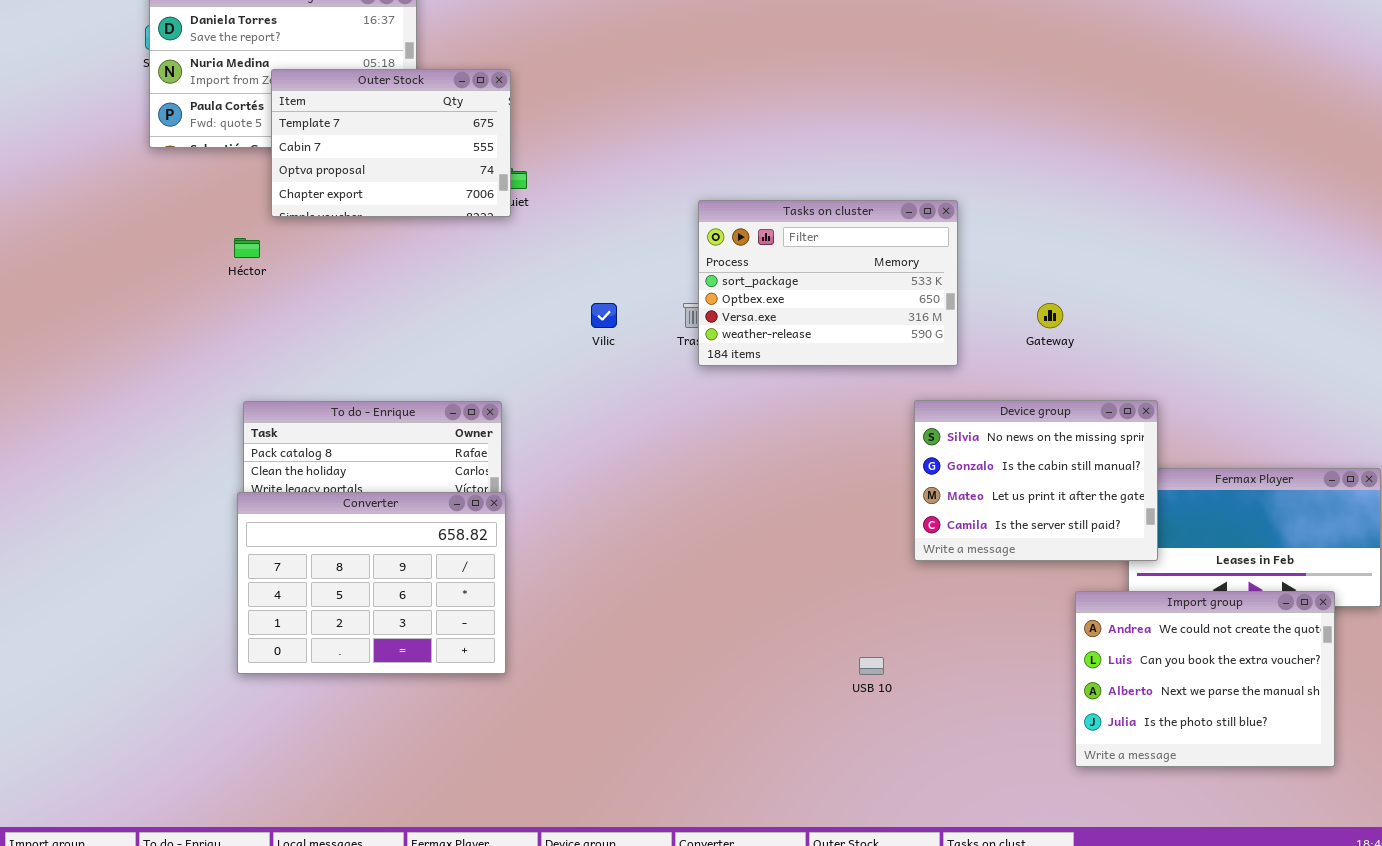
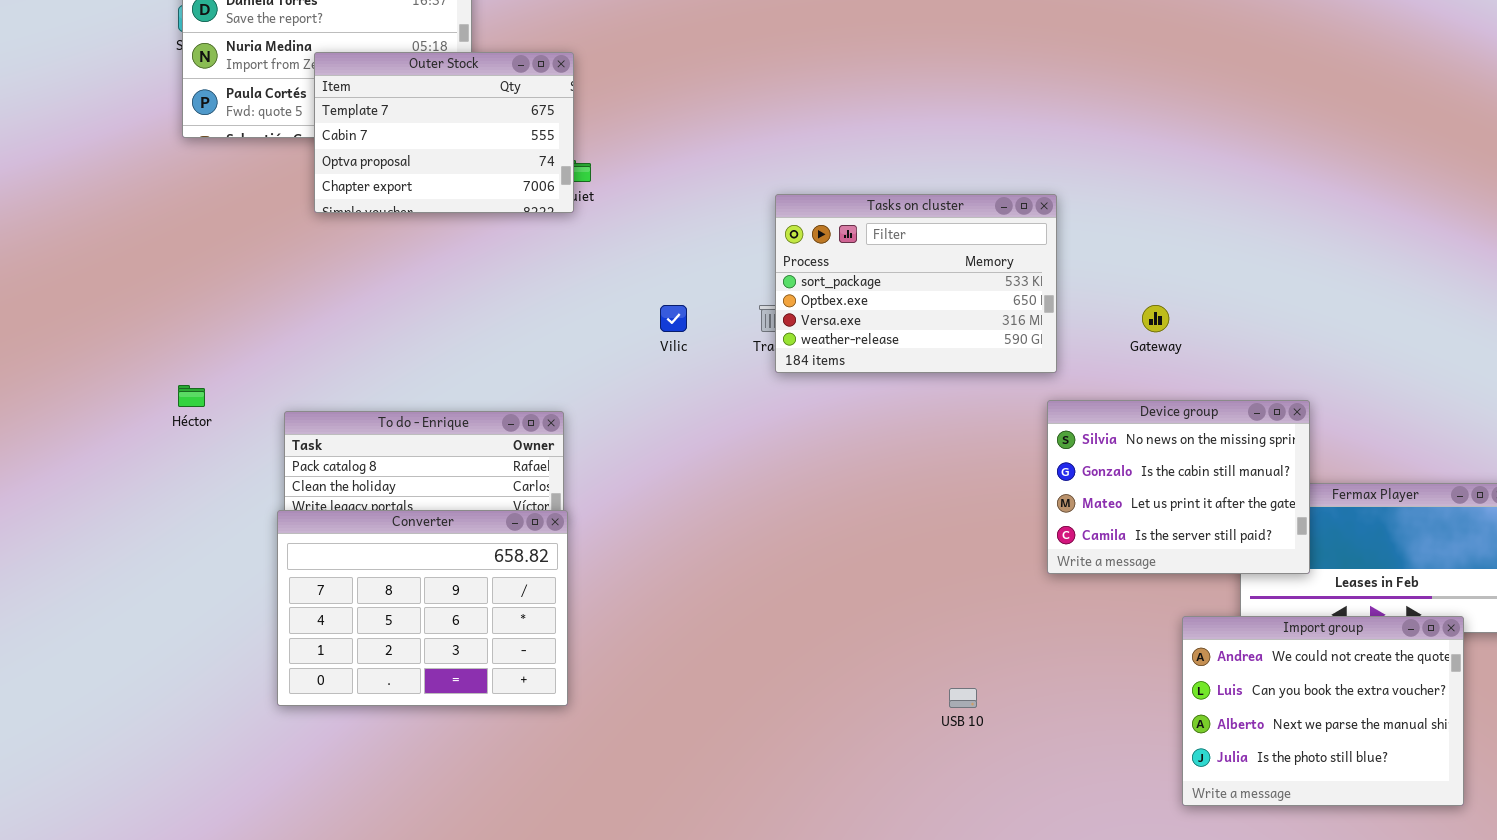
Héctor: [234,238,260,258] -> [178,385,205,407], moved
Device group: [914,400,1158,561] -> [1047,400,1310,574], moved

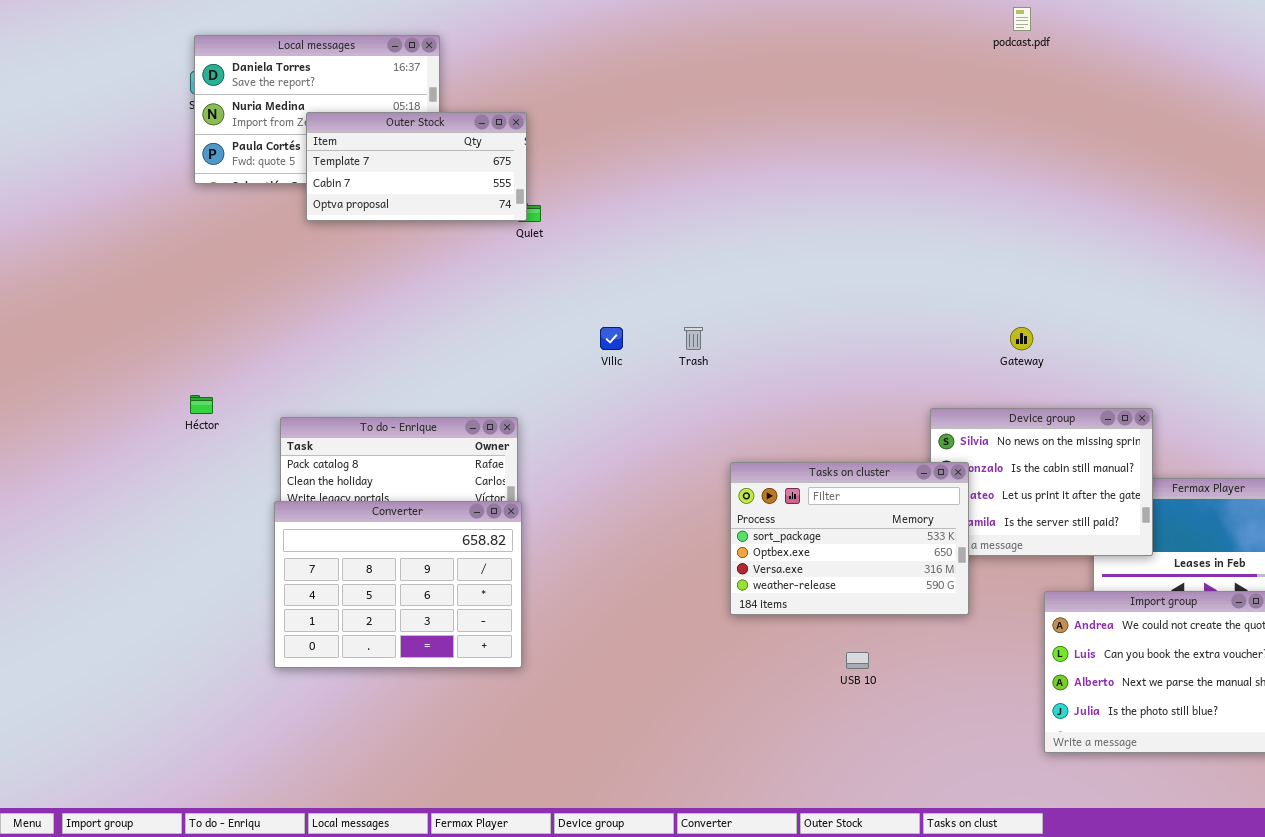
Outer Stock: [314,52,574,213] -> [306,112,527,221], resized
Tasks on cluster: [775,194,1057,373] -> [730,462,969,615], moved

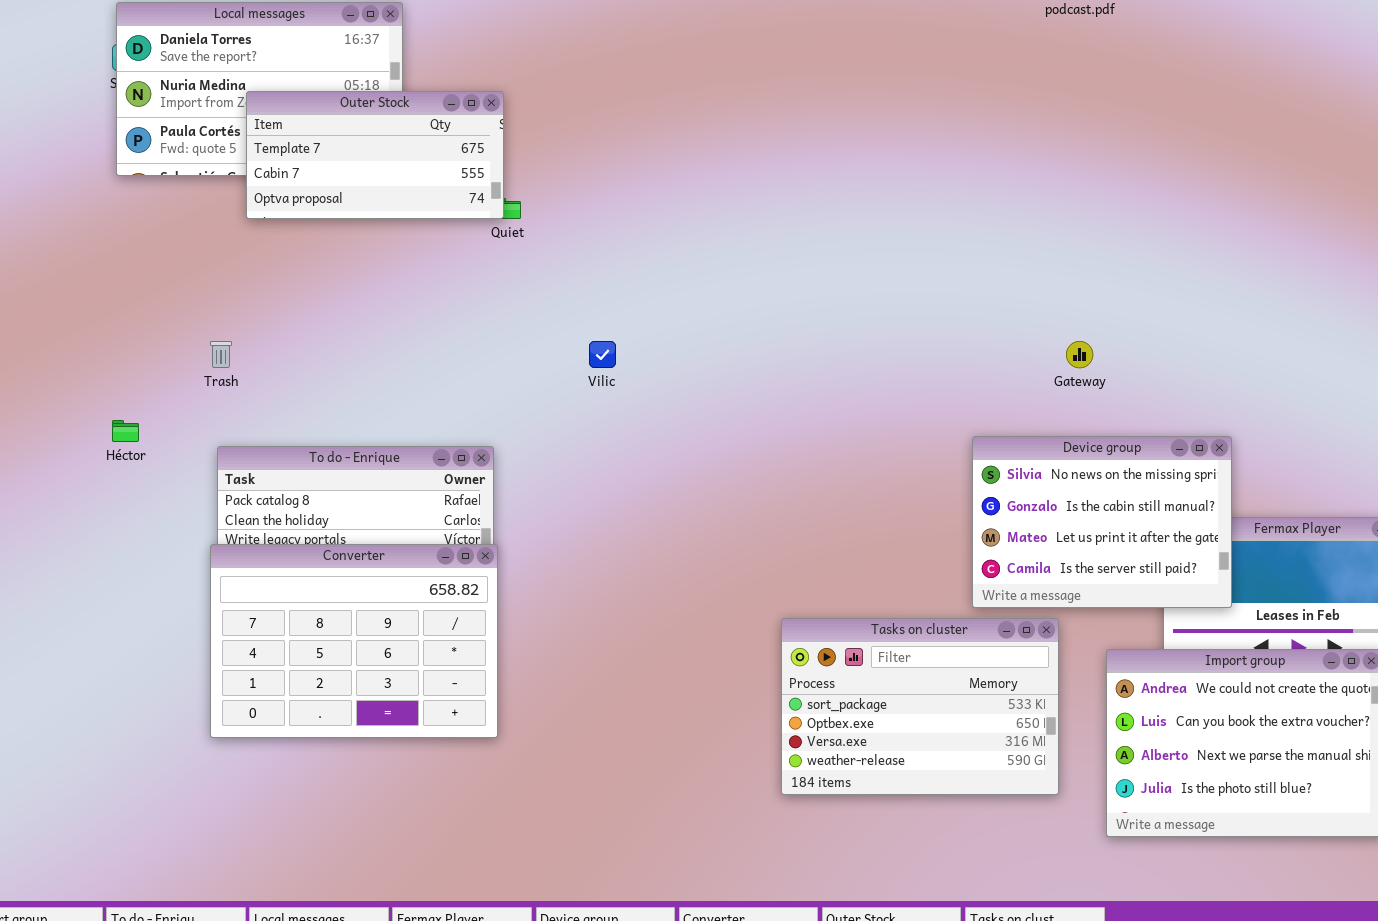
Trash: [684,327,703,350] -> [210,341,232,368], moved
Tasks on cluster: [730,462,969,615] -> [781,618,1059,795], moved

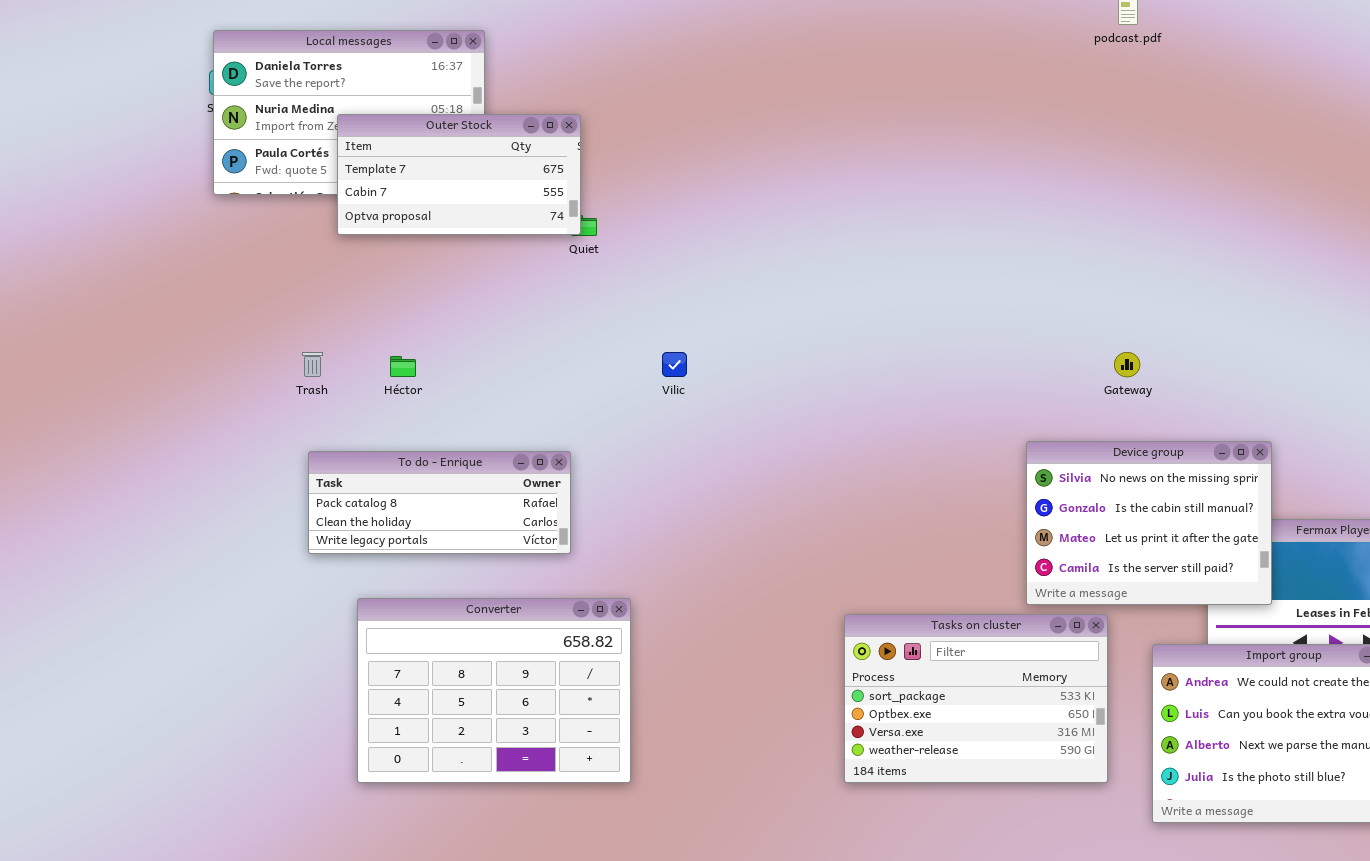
Héctor: [112,420,139,442] -> [390,356,416,377], moved
Converter: [210,544,498,738] -> [357,598,631,783], moved

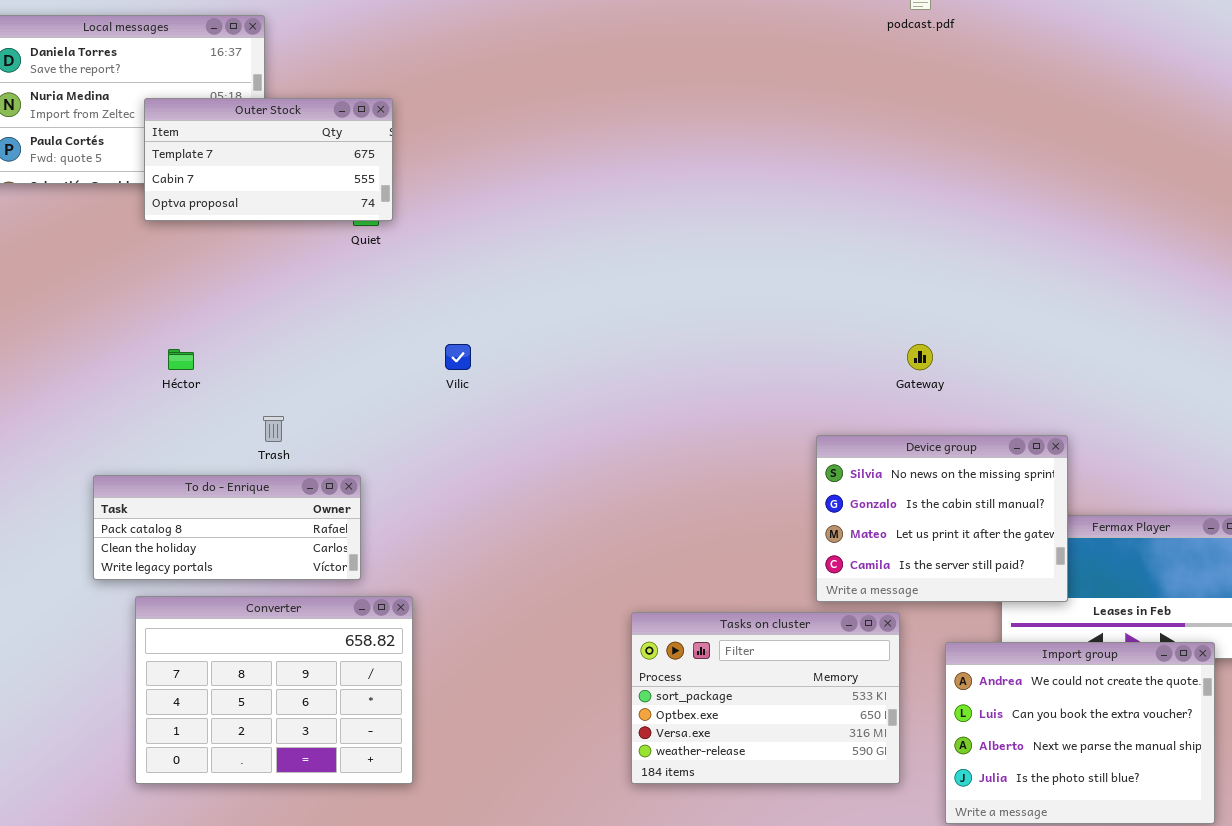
Outer Stock: [337,114,581,235] -> [144,98,393,221], moved
Trash: [302,352,323,377] -> [263,416,284,442], moved
To do - Enrique: [308,451,571,554] -> [93,475,361,580], moved

